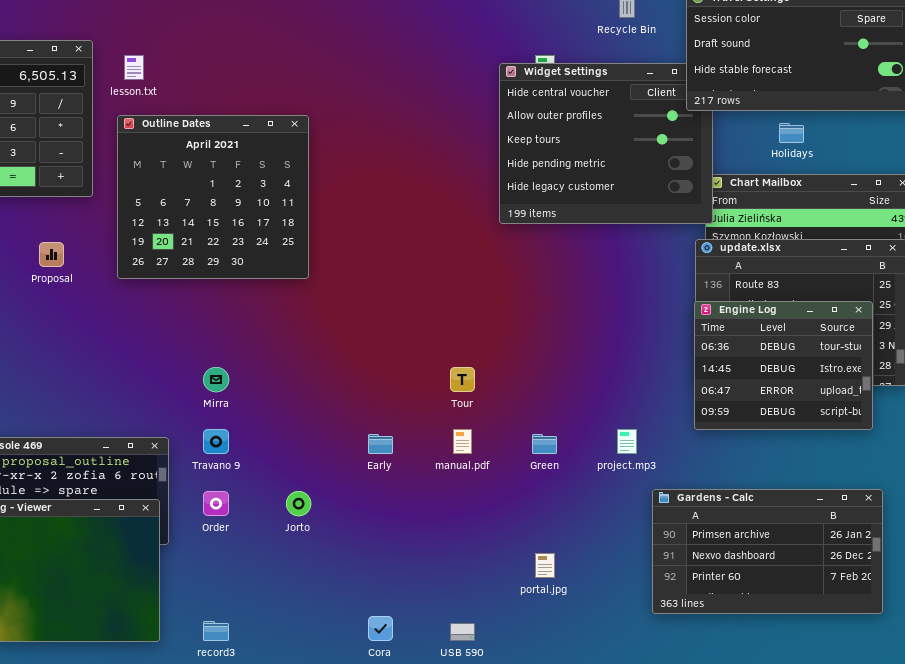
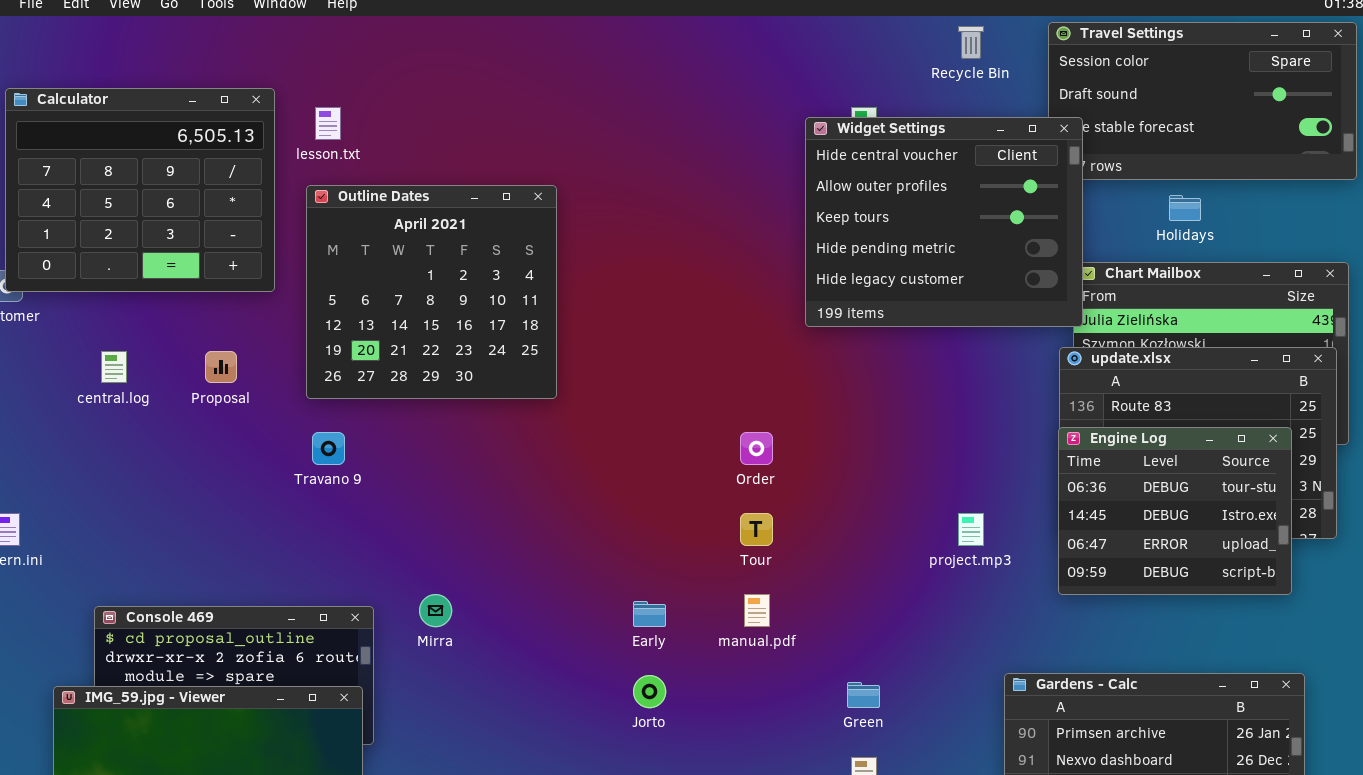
Widget Settings: [499,63,713,224] -> [805,117,1083,327], raised
Mirra: [203,367,229,392] -> [419,594,452,627], moved
Travano 9: [203,429,229,454] -> [312,432,345,465], moved
project.mp3: [617,429,637,454] -> [958,513,984,546], moved
Green: [532,434,557,454] -> [847,682,880,708], moved
Order: [203,491,229,516] -> [740,432,773,465], moved
Jorto: [286,491,311,516] -> [633,675,666,708], moved

